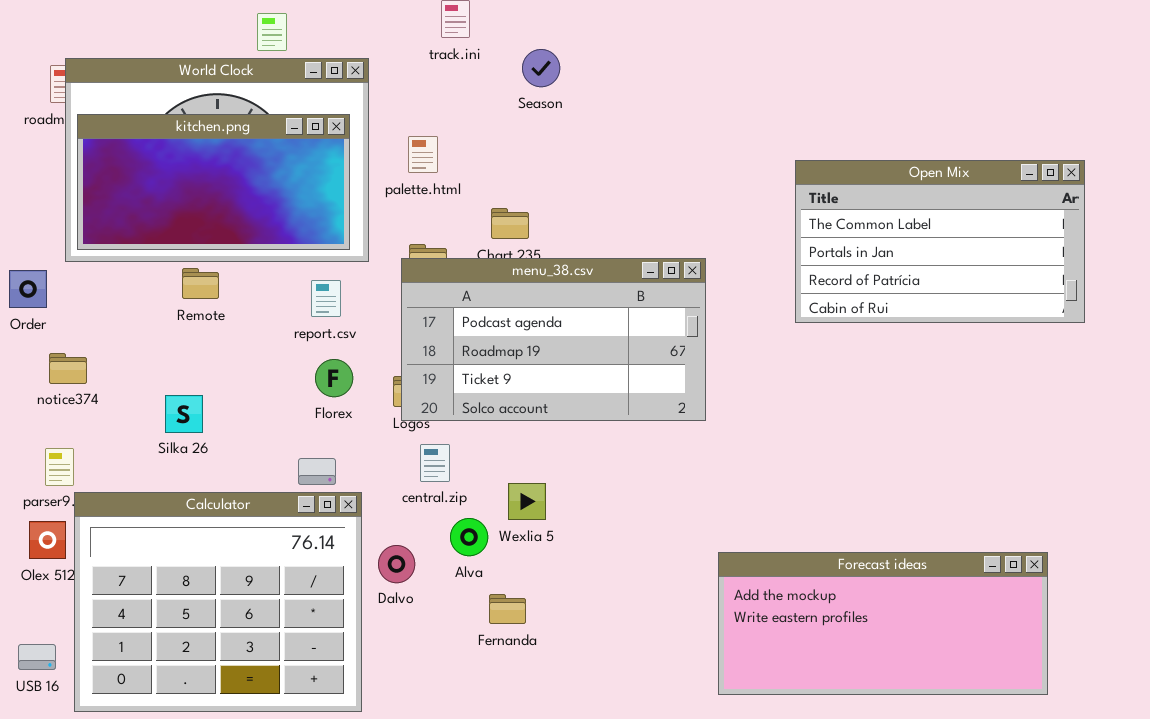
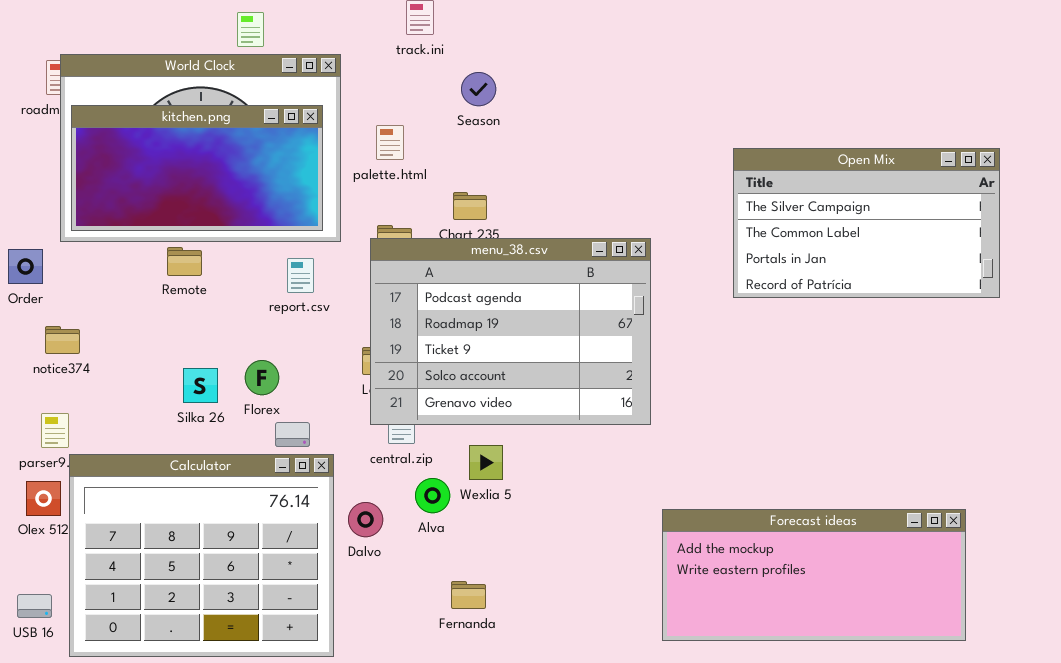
Season: [522,49,560,87] -> [461,72,496,106], moved
Open Mix: [795,160,1085,323] -> [733,148,1000,298], scrolled up 1 row
menu_38.csv: [401,258,706,421] -> [370,238,651,425], resized
Florex: [315,359,353,397] -> [245,360,279,395], moved
Silka 26: [165,395,203,433] -> [183,368,218,403], moved
Fernanda: [489,594,526,624] -> [451,581,486,609], moved

